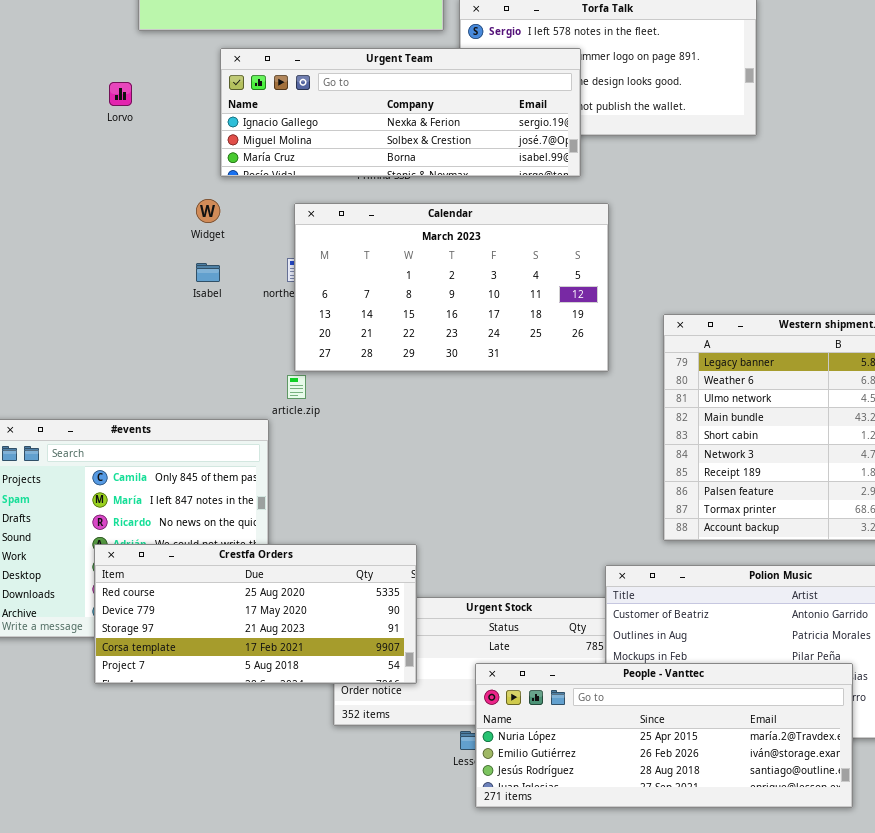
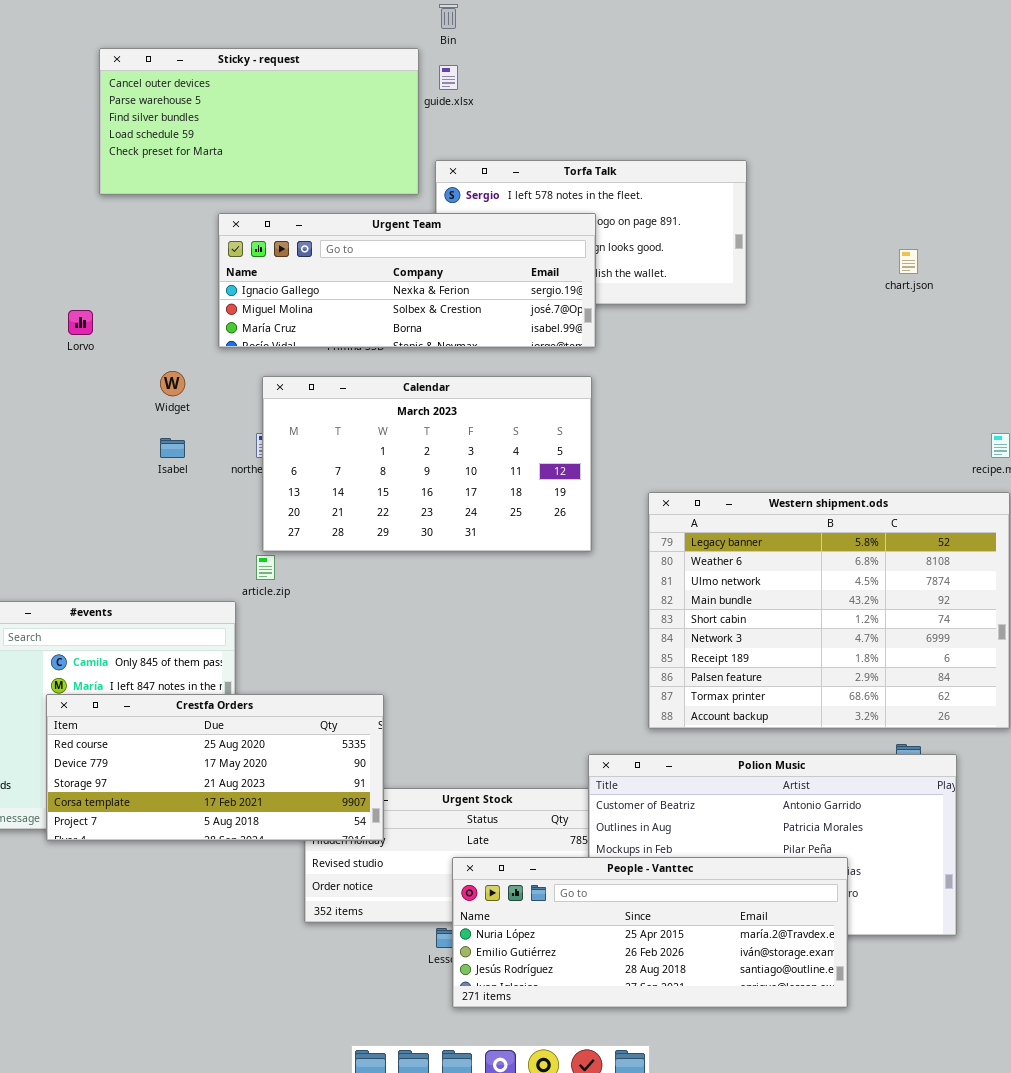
Urgent Team: [220,48,581,177] -> [218,213,596,348], moved
Lorvo: [109,82,132,106] -> [68,310,93,335], moved
Crestfa Orders: [94,544,417,684] -> [46,694,384,841], moved

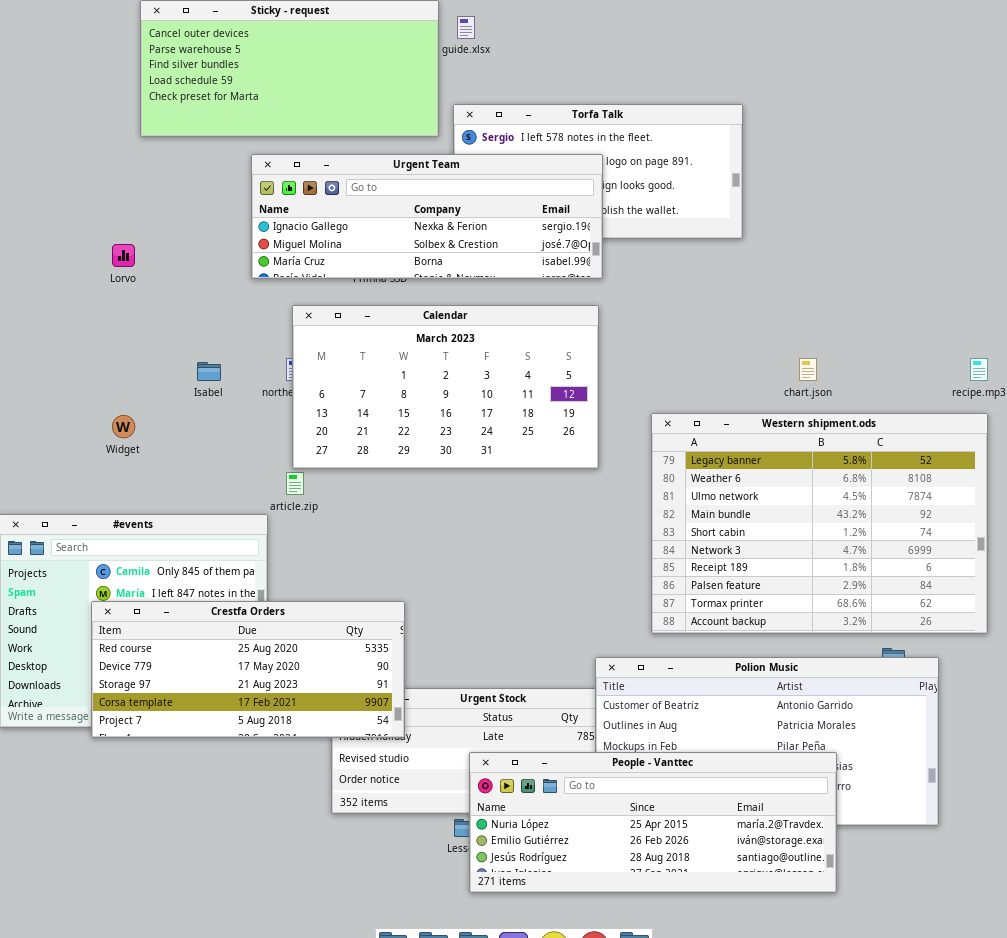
chart.json: [899,249,918,274] -> [799,358,817,381], moved
Widget: [160,371,185,396] -> [112,415,135,438], moved

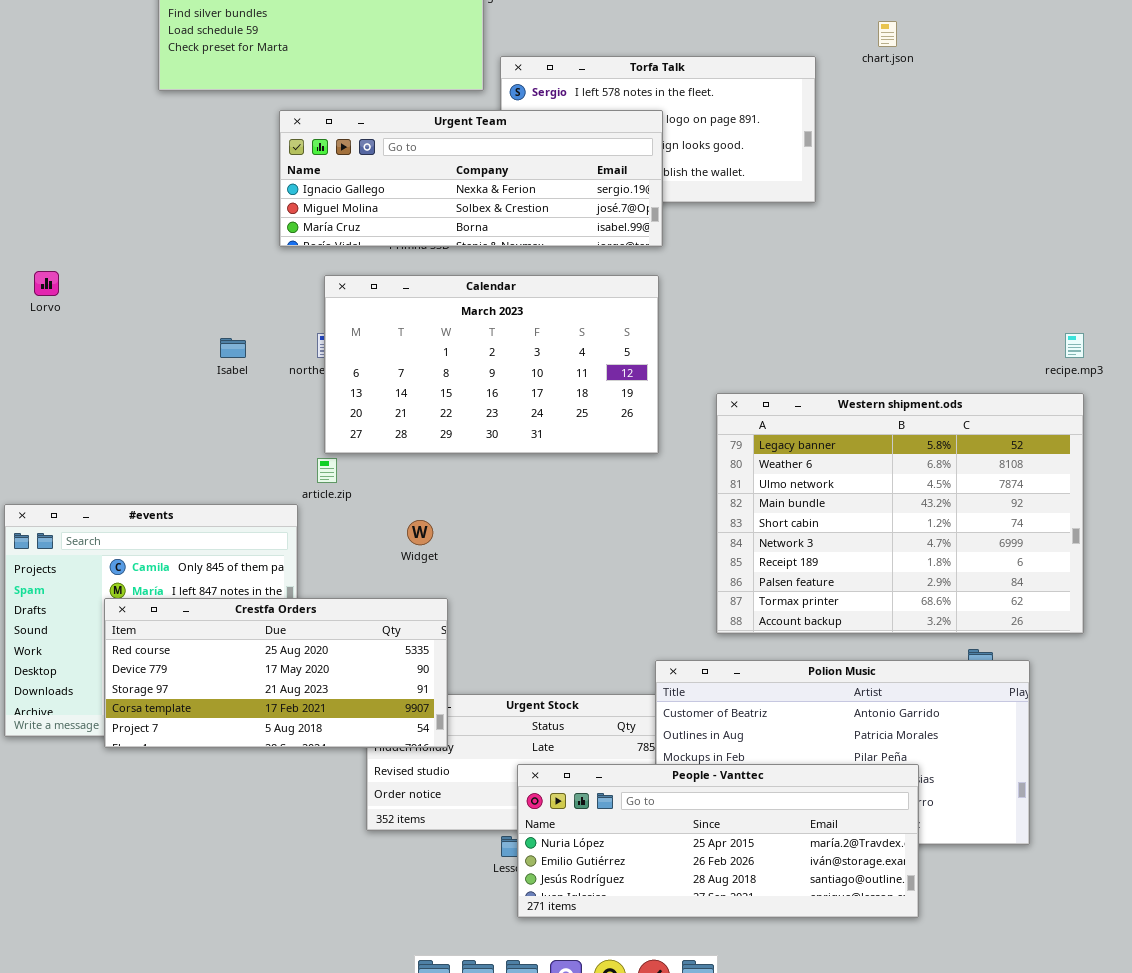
Lorvo: [112,244,135,267] -> [34,271,59,296], moved
chart.json: [799,358,817,381] -> [878,21,897,47], moved
Widget: [112,415,135,438] -> [407,520,433,545], moved

